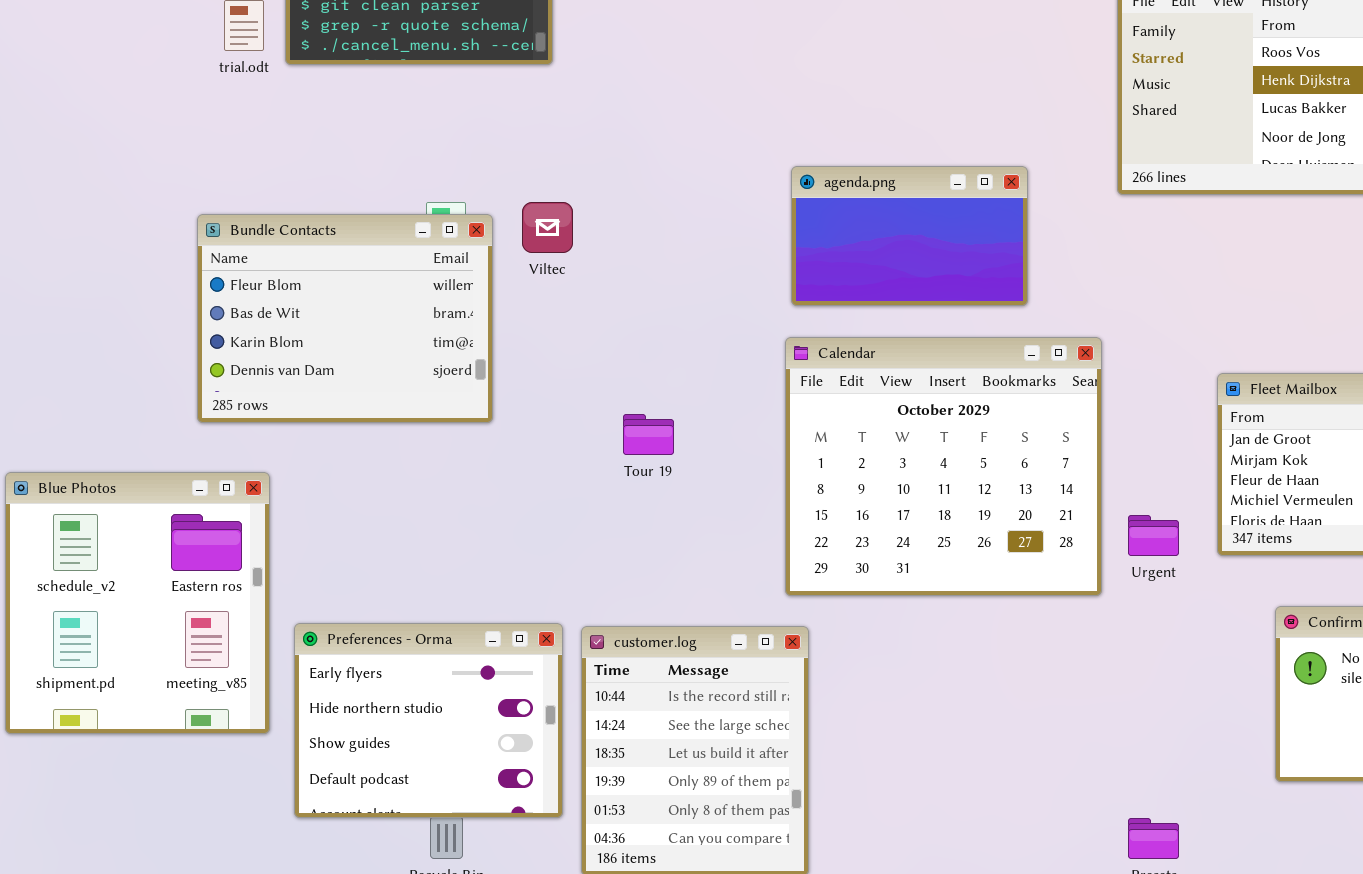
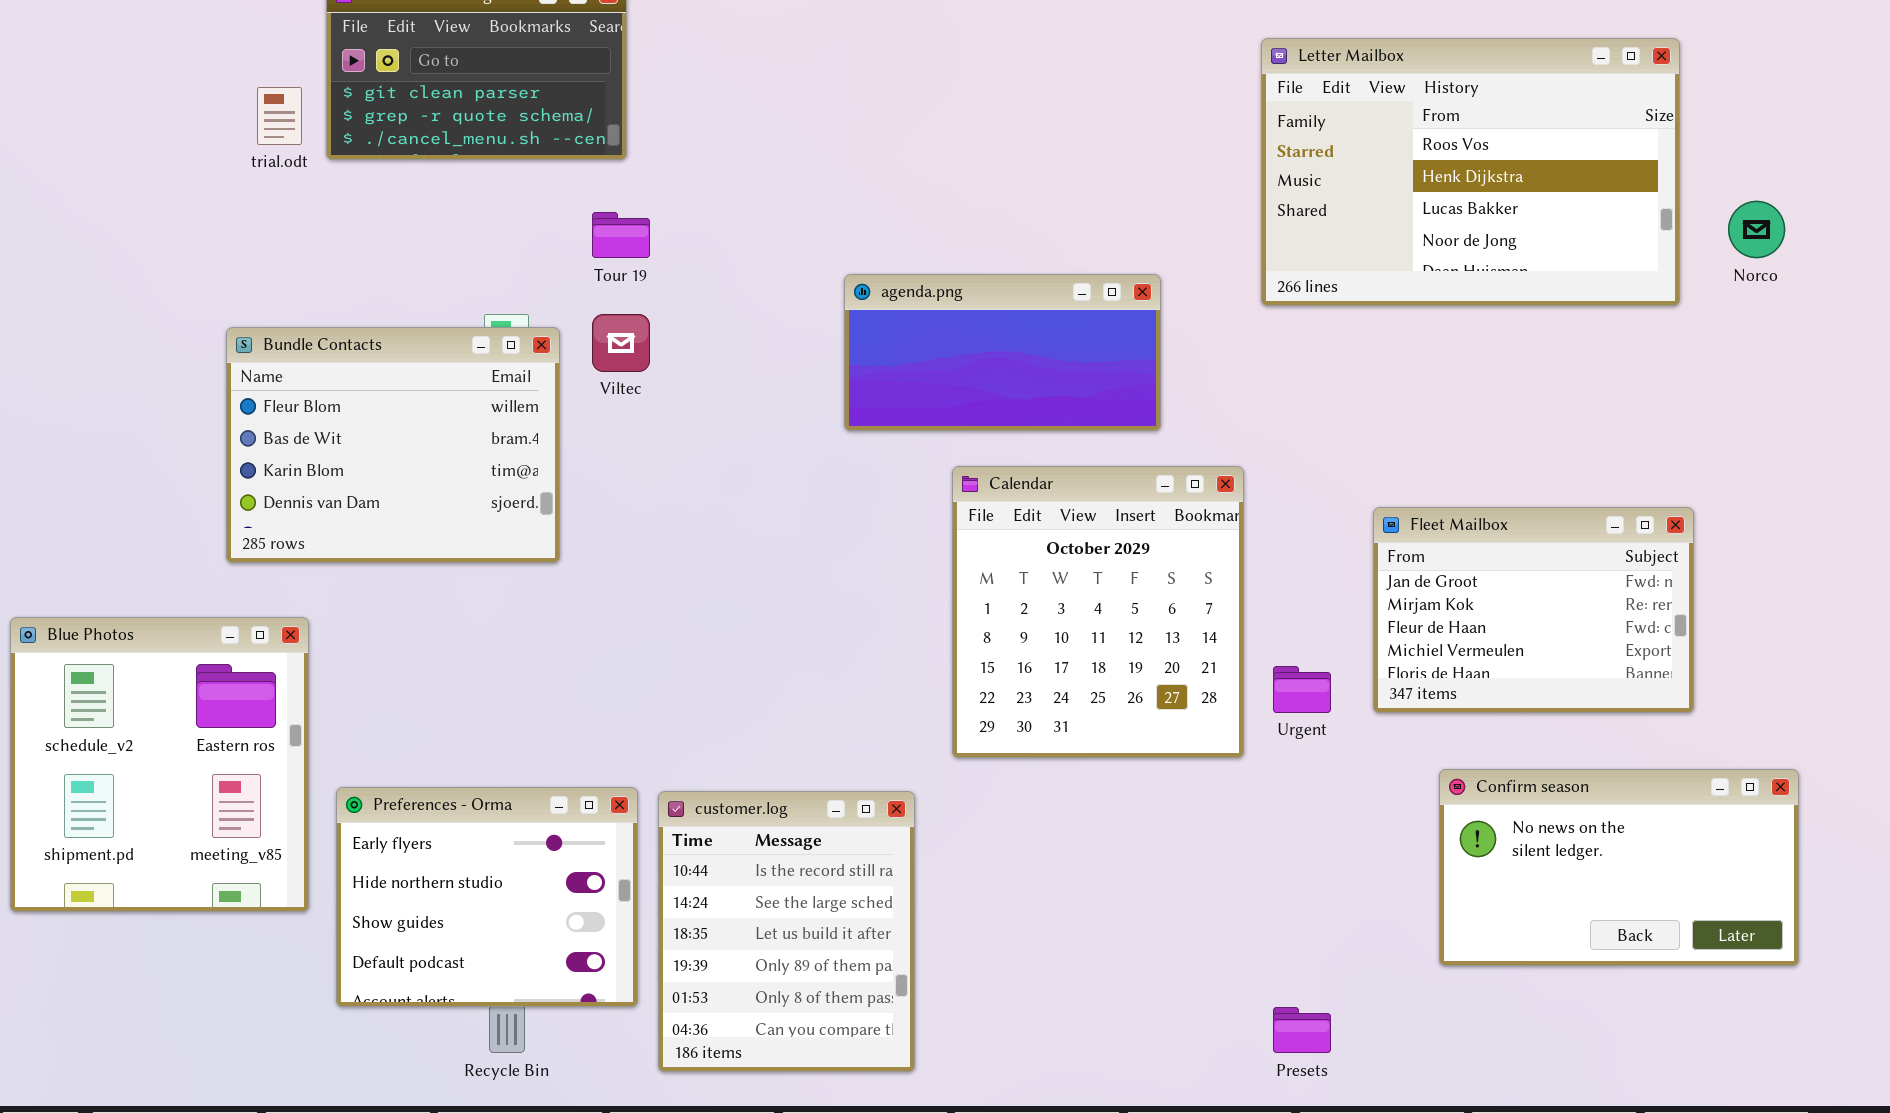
agenda.png: [791,166,1028,306] -> [844,274,1161,431], resized
Calendar: [785,337,1102,596] -> [952,466,1244,758], resized
Tour 19: [623,414,674,455] -> [592,212,650,258], moved

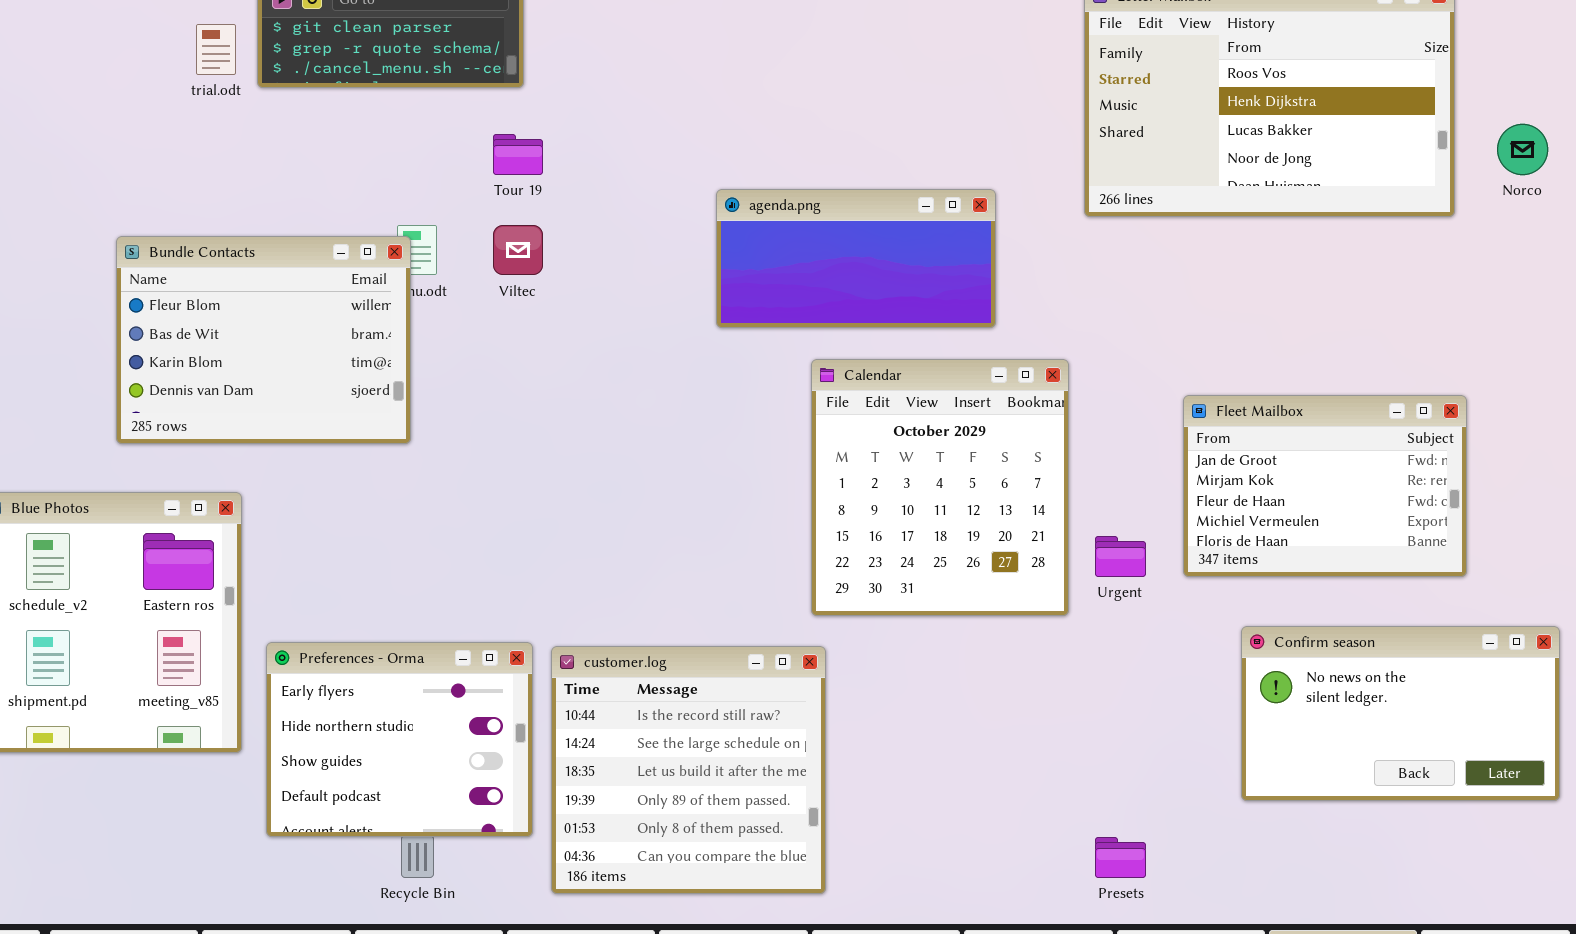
Bundle Contacts: [226,327,560,563] -> [116,236,411,444], moved
customer.log: [658,791,915,1072] -> [551,646,826,894], resized

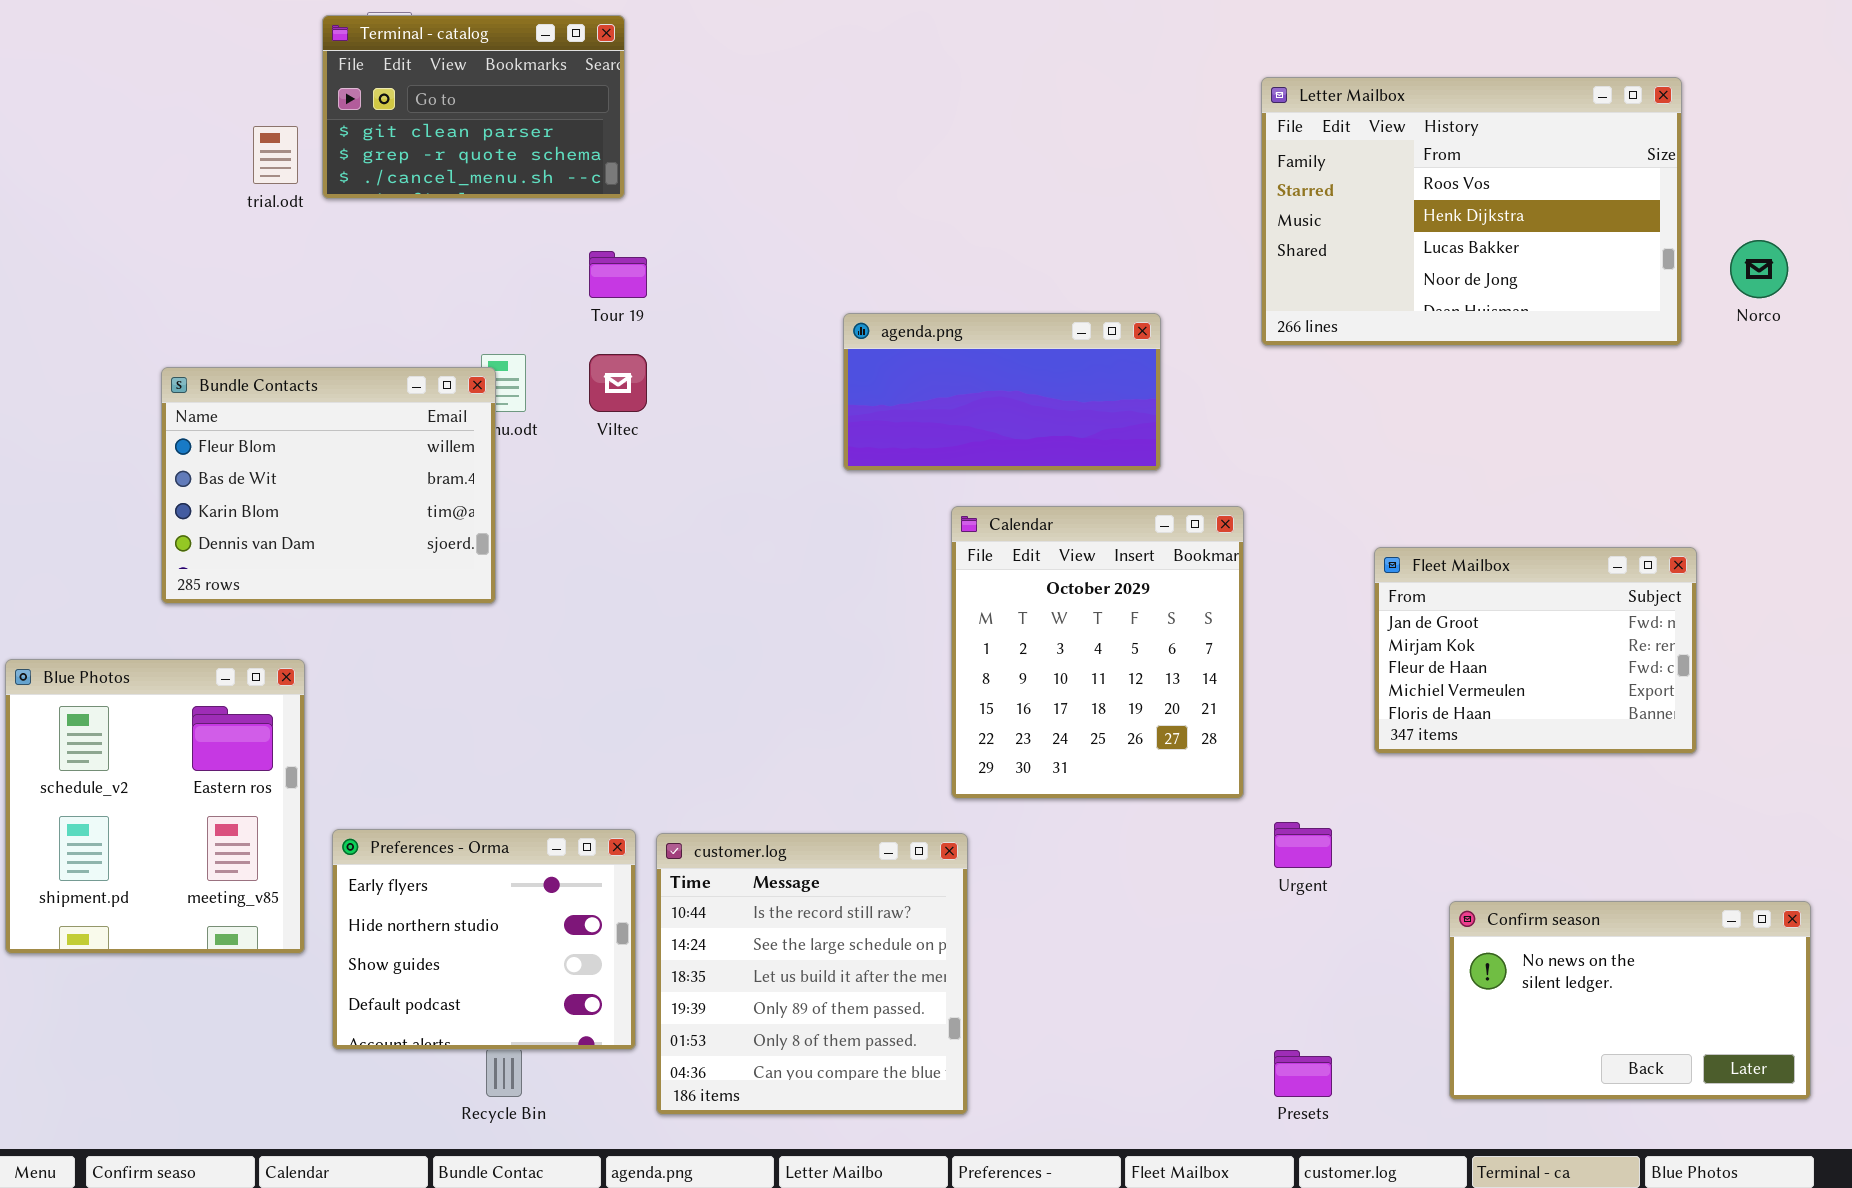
Urgent: [1095,536,1146,577] -> [1274,822,1332,868], moved
Confirm season: [1241,626,1560,801] -> [1449,901,1811,1100], moved

